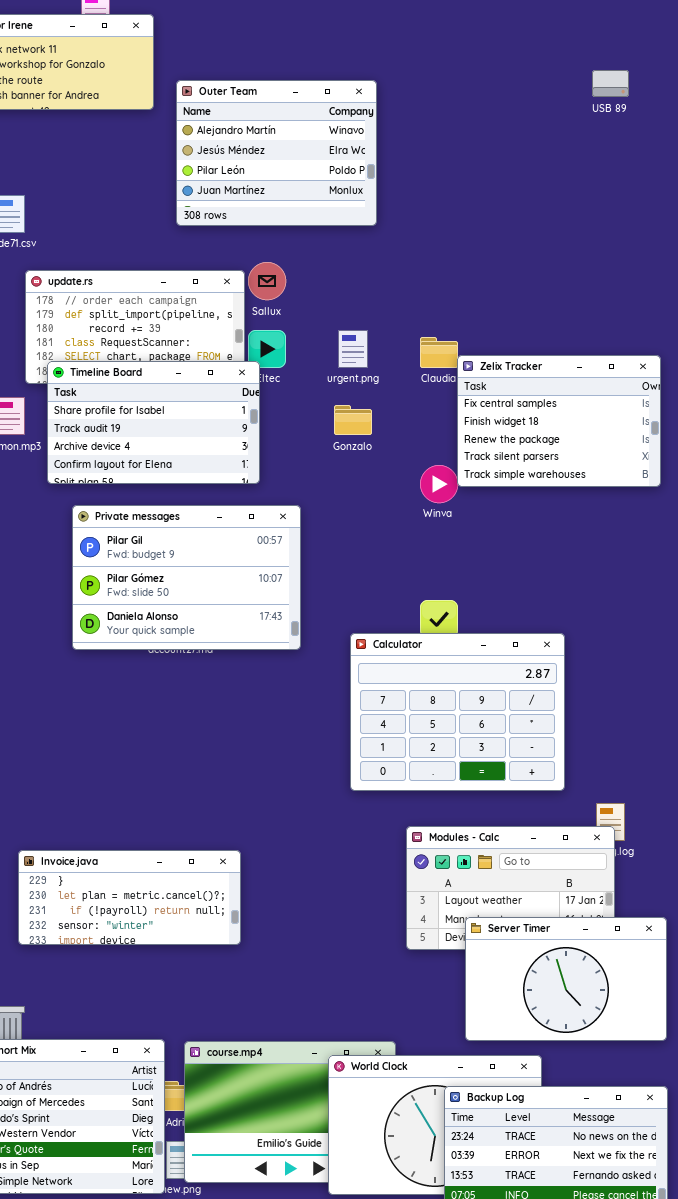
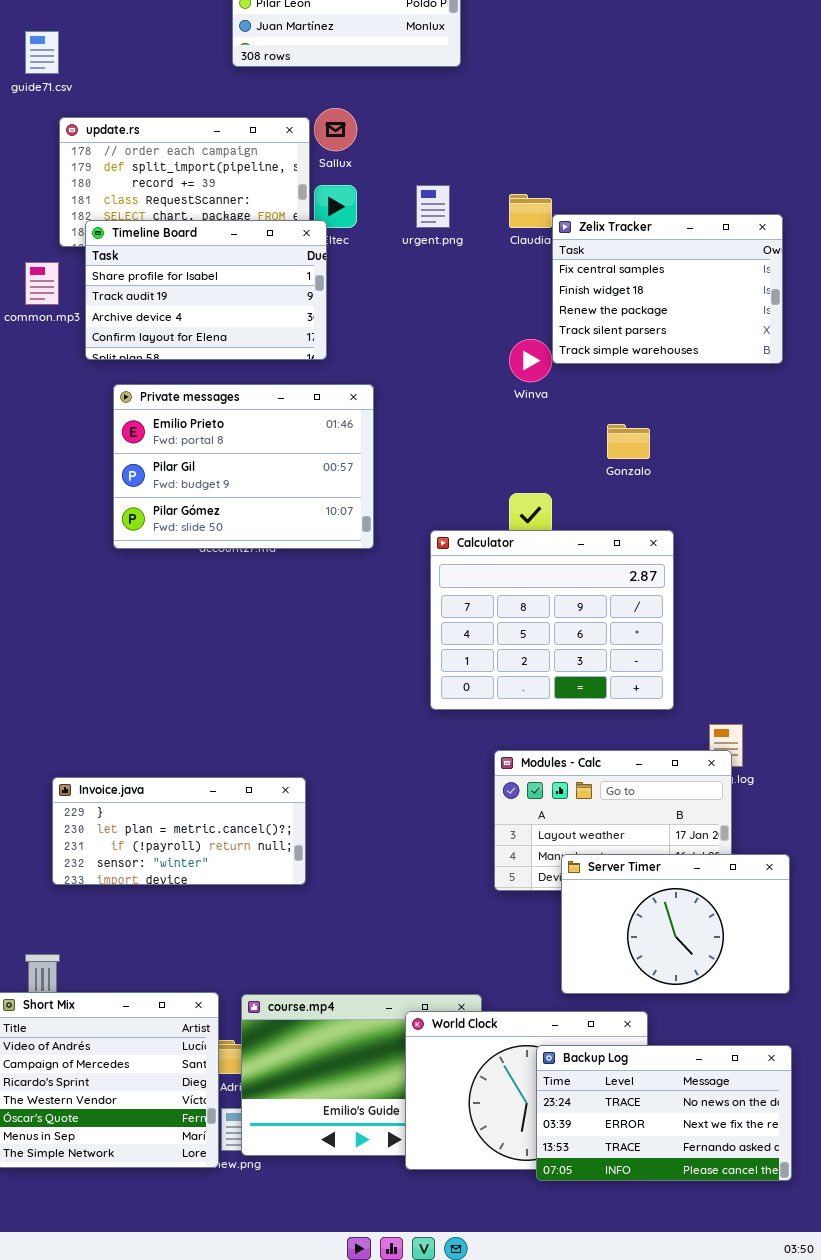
Gonzalo: [334,405,372,435] -> [607,424,650,459], moved
Private messages: [72,505,301,650] -> [113,384,374,549], scrolled up 1 row

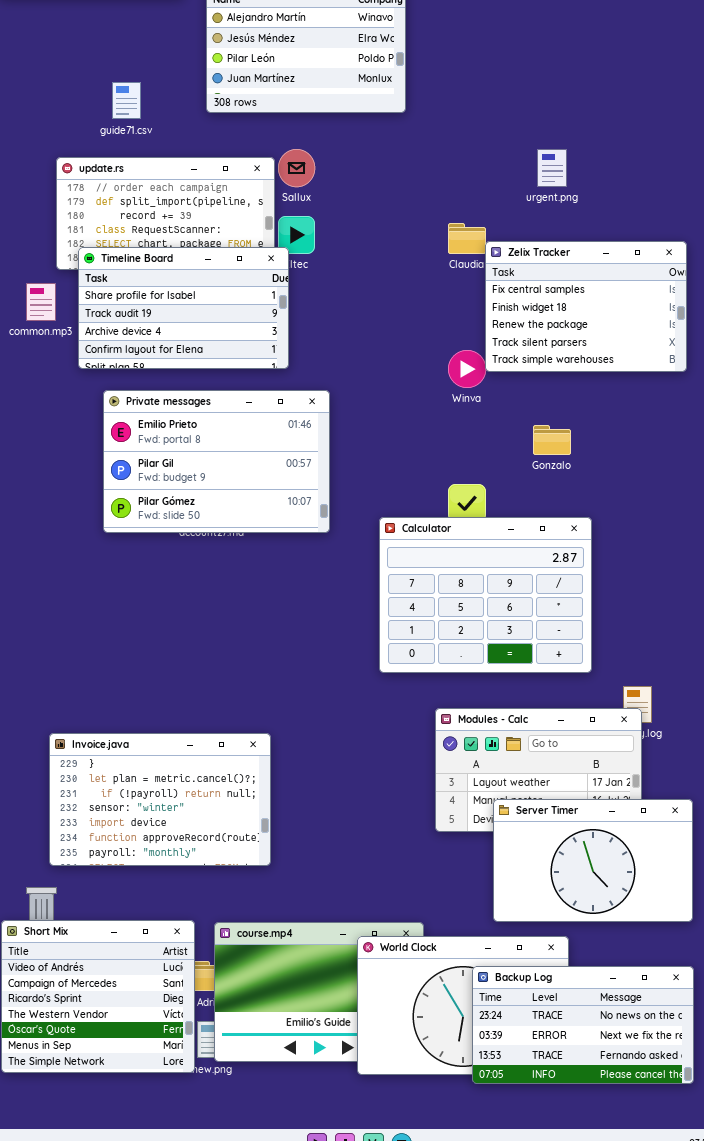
guide71.csv: [25,31,59,74] -> [112,82,141,119], moved
urgent.png: [416,185,450,228] -> [537,149,567,187], moved
Invoice.java: [52,777,306,885] -> [49,733,271,866], resized

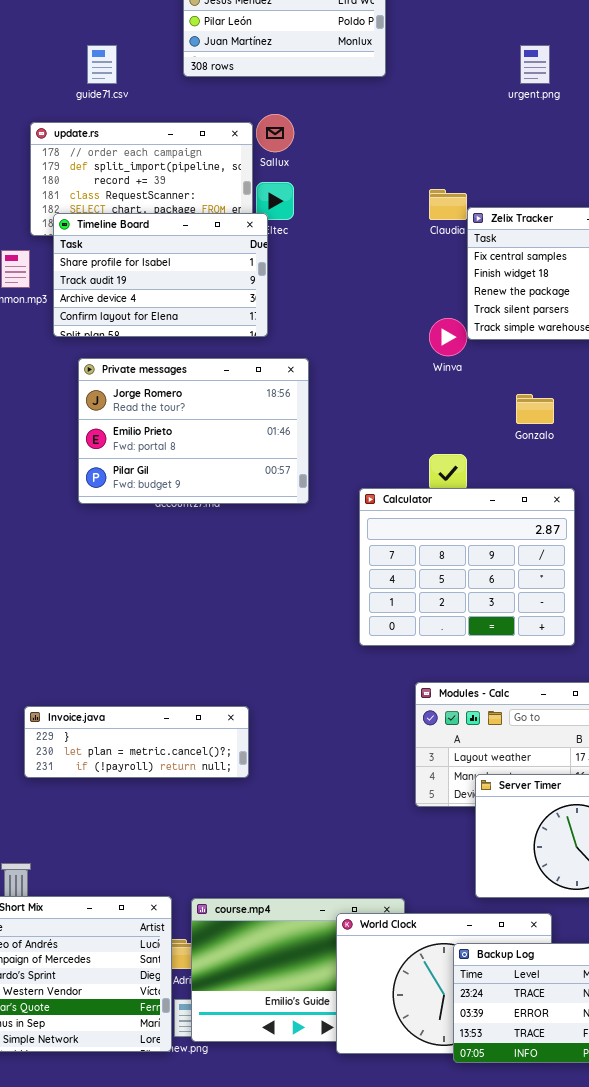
urgent.png: [537,149,567,187] -> [520,45,550,84], moved
Private messages: [103,390,330,533] -> [78,358,309,504], scrolled up 1 row
Invoice.java: [49,733,271,866] -> [24,706,249,778], resized

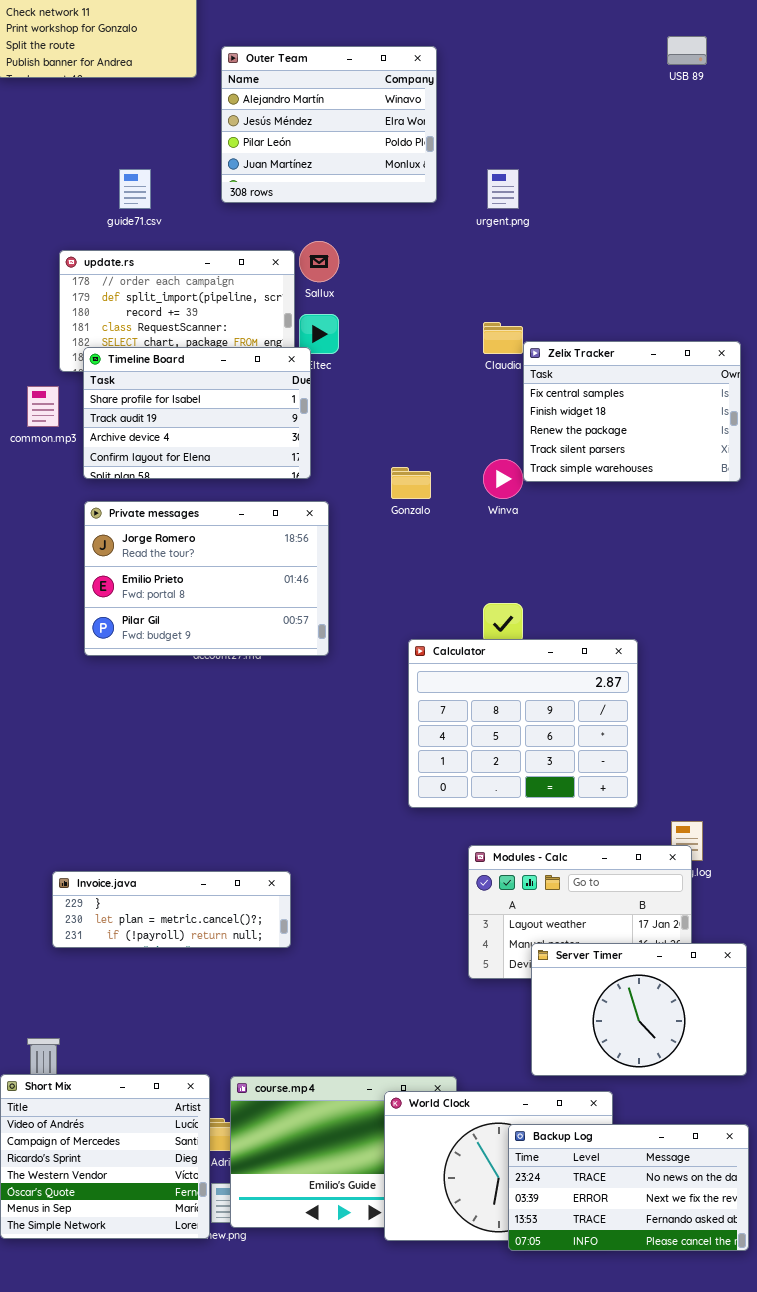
urgent.png: [520,45,550,84] -> [487,169,519,209], moved
Private messages: [78,358,309,504] -> [84,501,329,656], moved
Gonzalo: [516,394,554,424] -> [391,467,431,499], moved

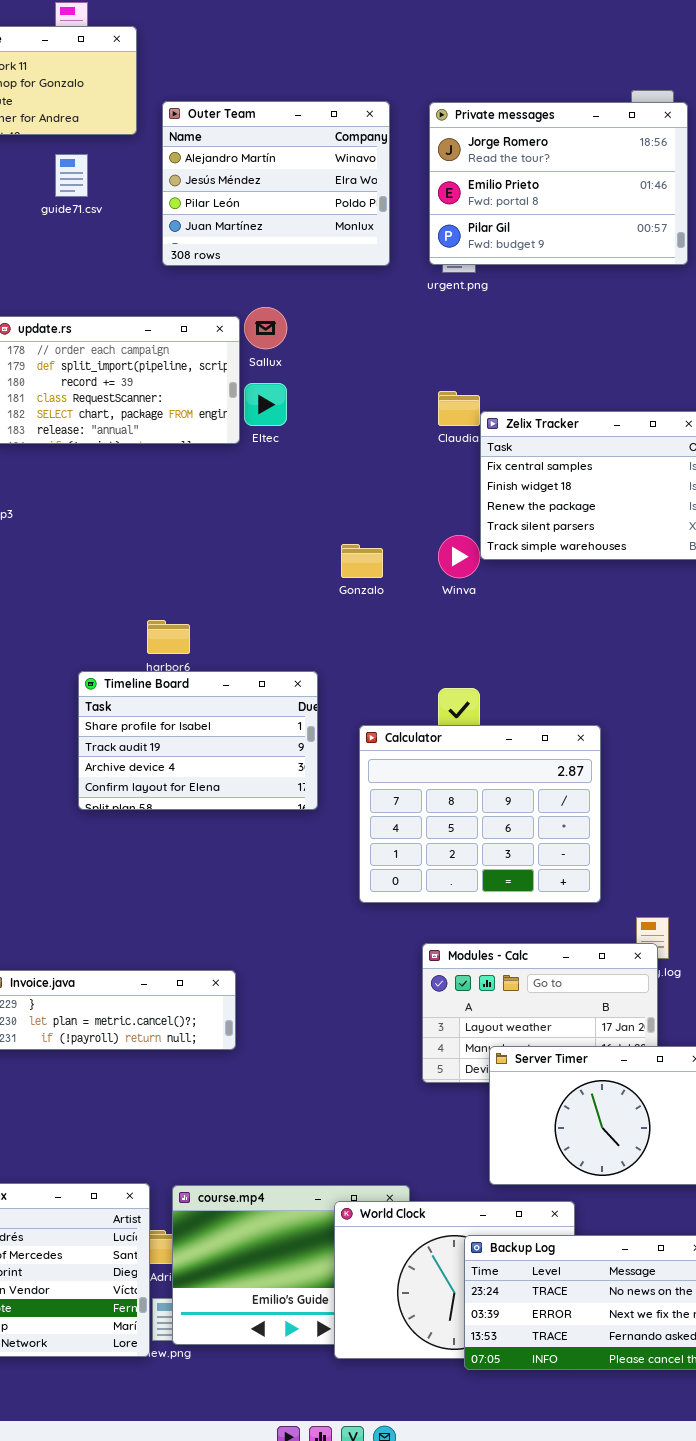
guide71.csv: [119,169,151,209] -> [55,154,88,197], moved
Timeline Board: [83,347,311,479] -> [78,671,318,810], moved
Private messages: [84,501,329,656] -> [429,102,688,265], moved

